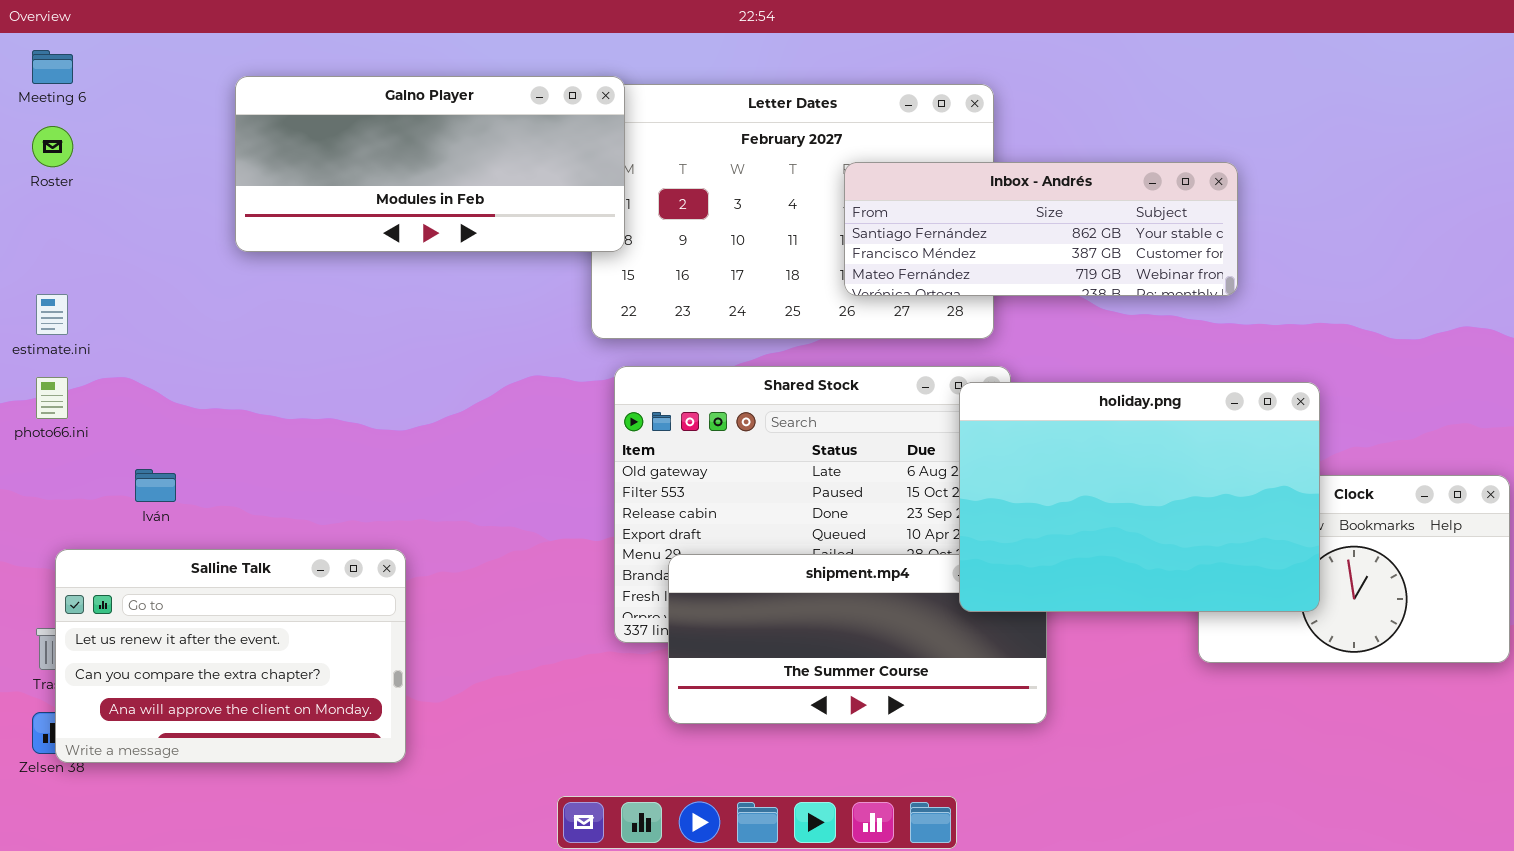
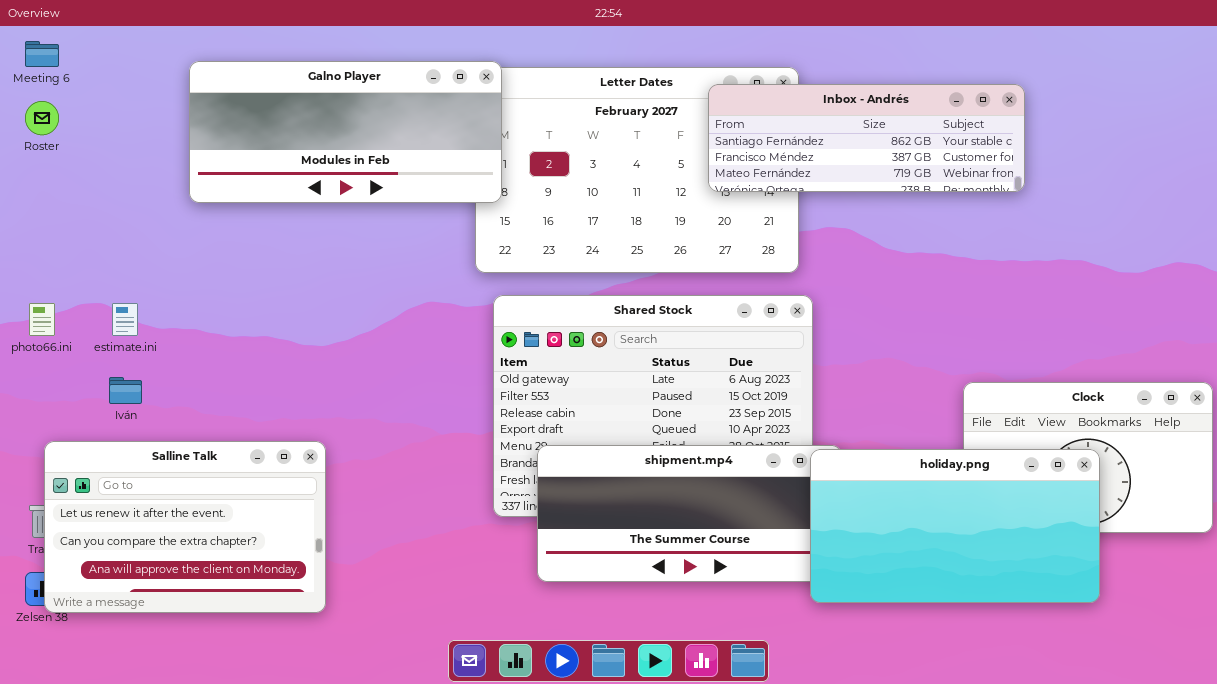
Inbox - Andrés: [844,162,1238,296] -> [708,84,1025,192], moved
estimate.ini: [36,294,68,335] -> [112,303,138,336], moved
holiday.png: [959,382,1320,612] -> [810,449,1100,603], moved, resized

